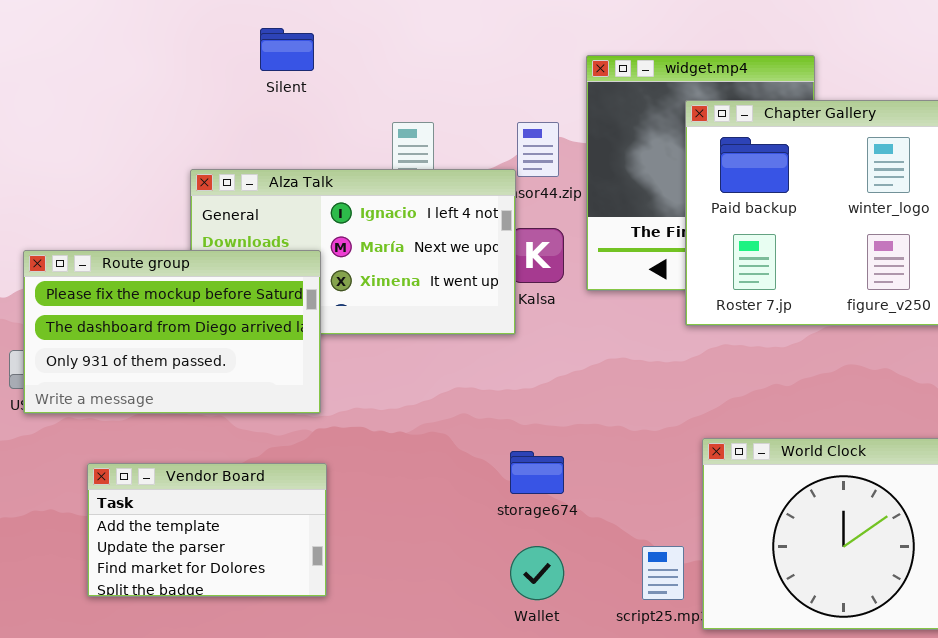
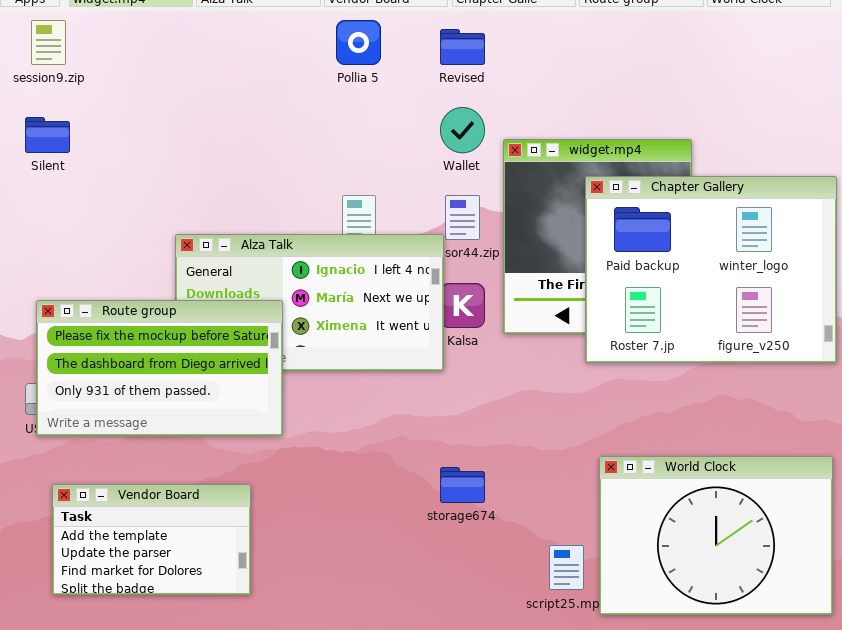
Silent: [260,28,314,71] -> [25,117,70,153], moved
Vendor Board: [87,463,327,597] -> [52,484,251,595], moved
Wallet: [510,546,564,600] -> [440,107,485,153], moved

